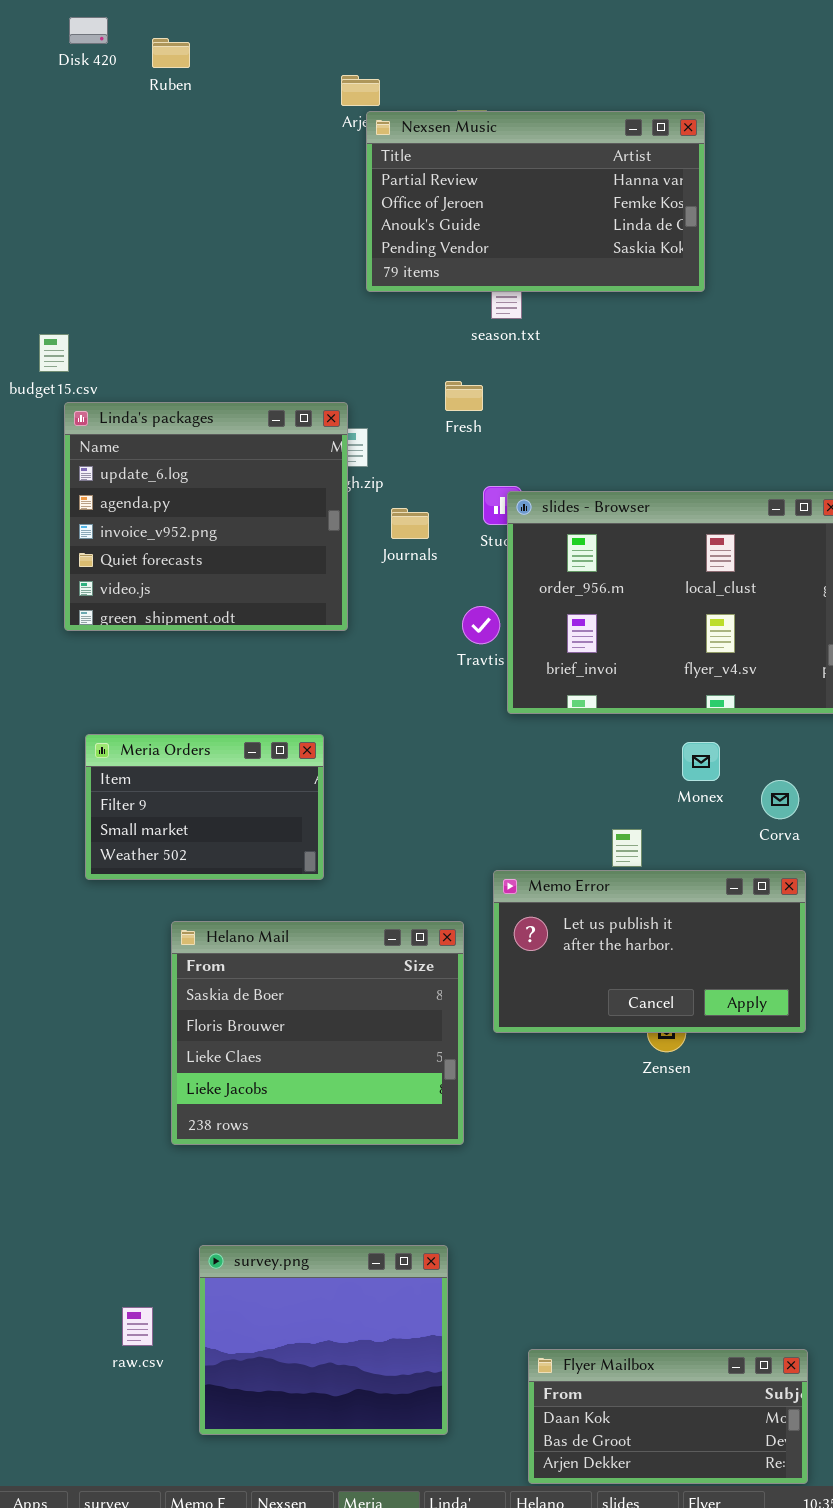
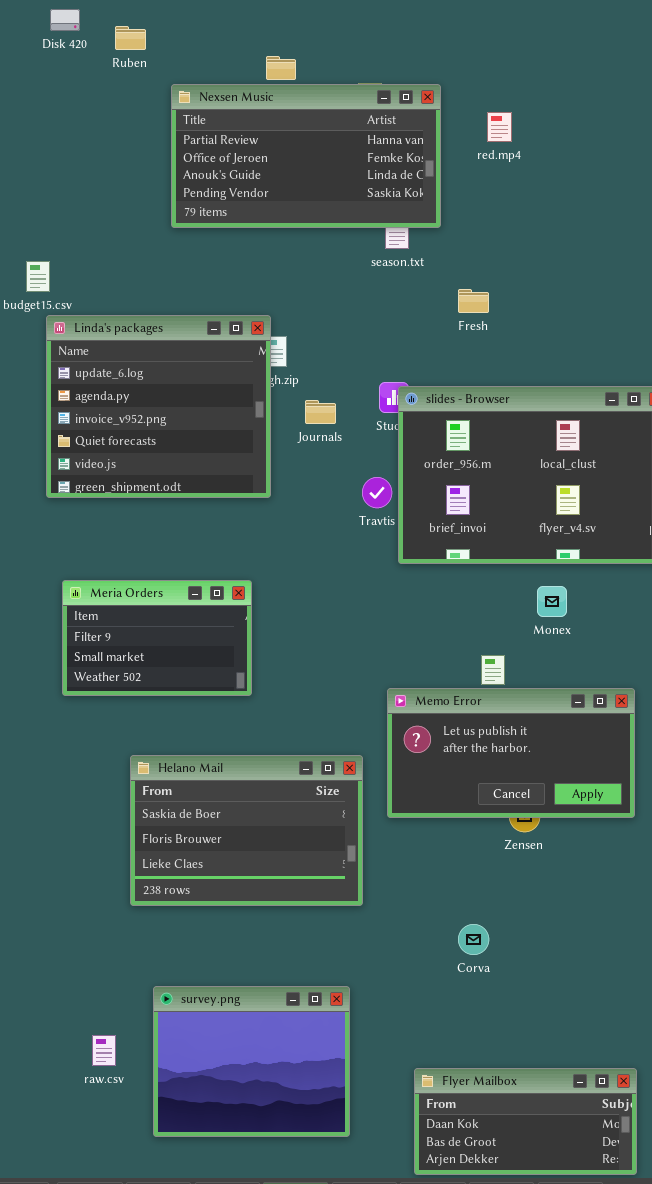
Nexsen Music: [366,111,705,292] -> [171,84,441,228], moved
Fresh: [445,381,483,411] -> [458,289,489,313], moved
Corva: [761,780,799,819] -> [458,924,489,955], moved
Helano Mail: [171,921,464,1145] -> [130,755,363,906], resized

